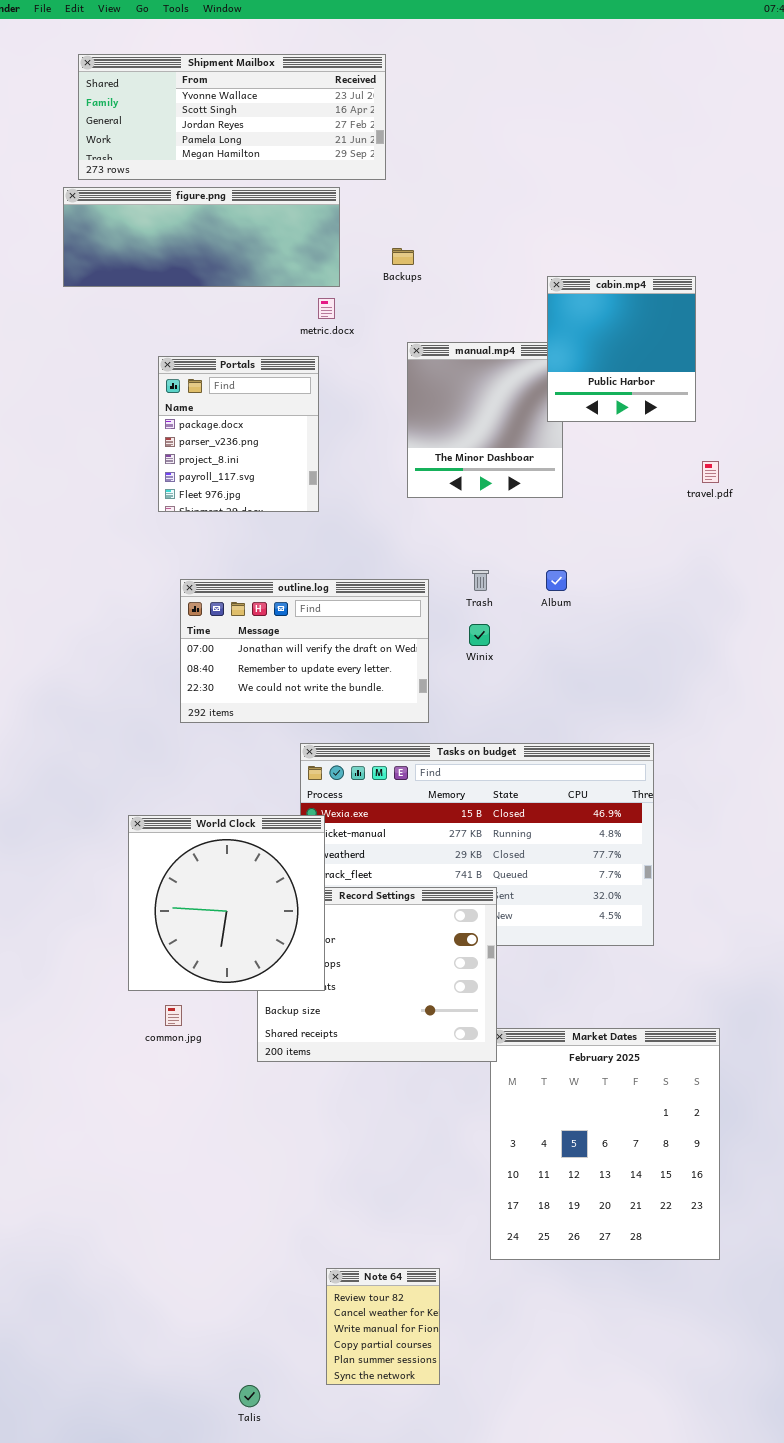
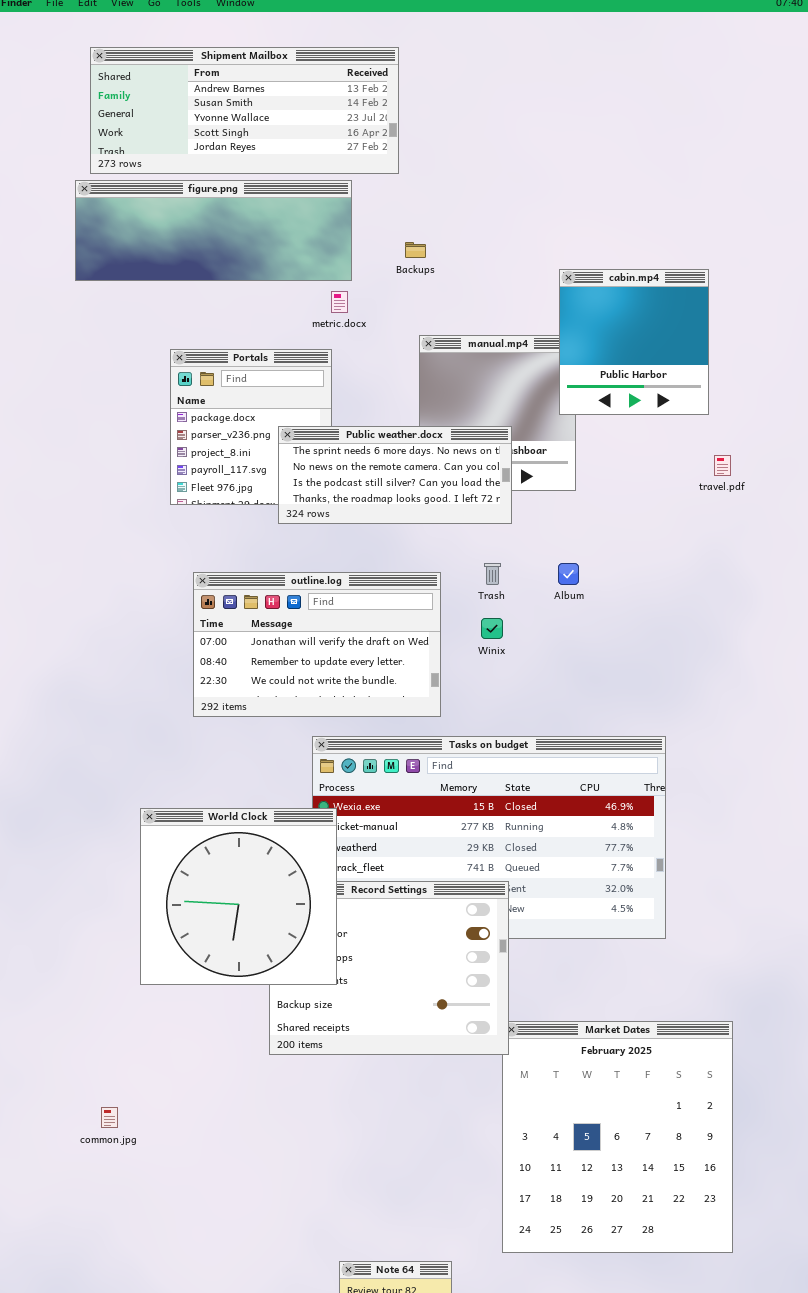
Shipment Mailbox: [78,54,386,180] -> [90,47,399,174], scrolled up 2 rows
Public weather.docx: none -> [278,426,512,524], opened
common.jpg: [165,1005,182,1026] -> [101,1107,118,1128], moved

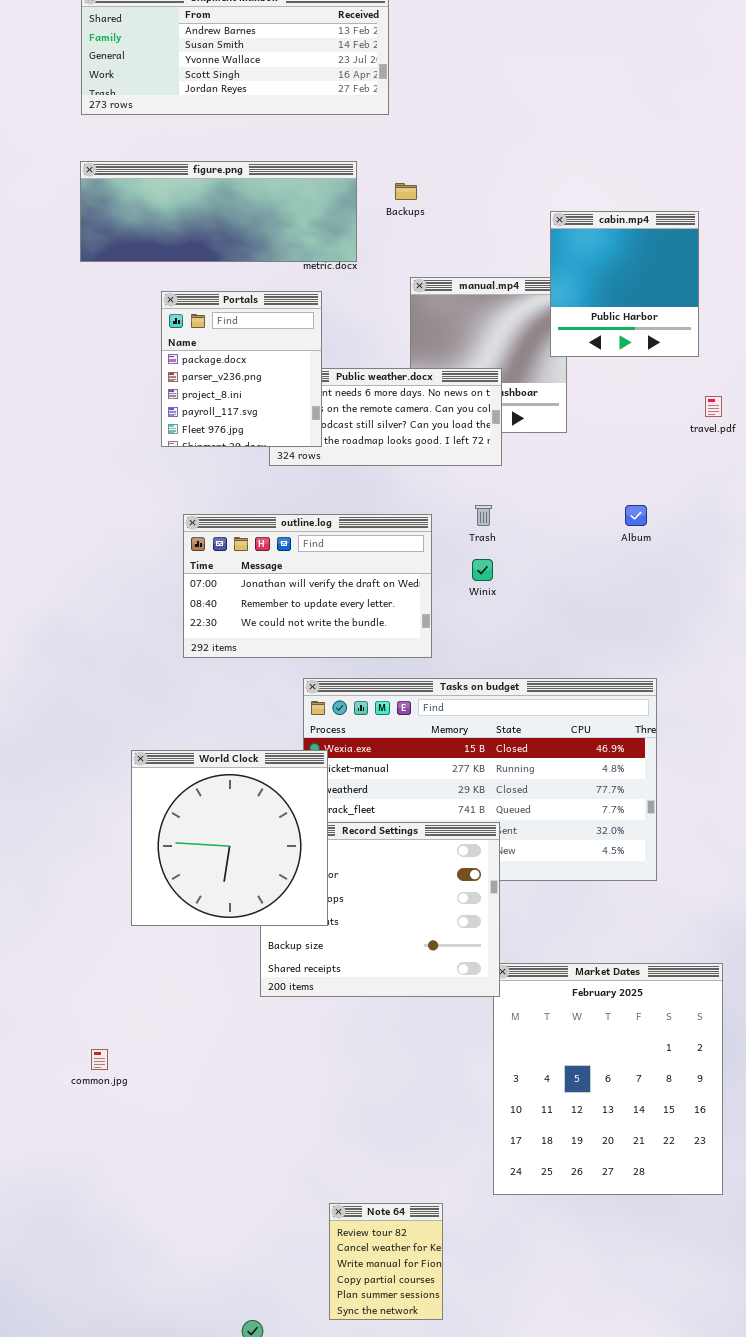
figure.png: [75,180,352,281] -> [80,161,357,262], moved
Portals: [170,349,332,505] -> [161,291,322,447], raised
Album: [558,563,579,585] -> [625,505,647,526], moved

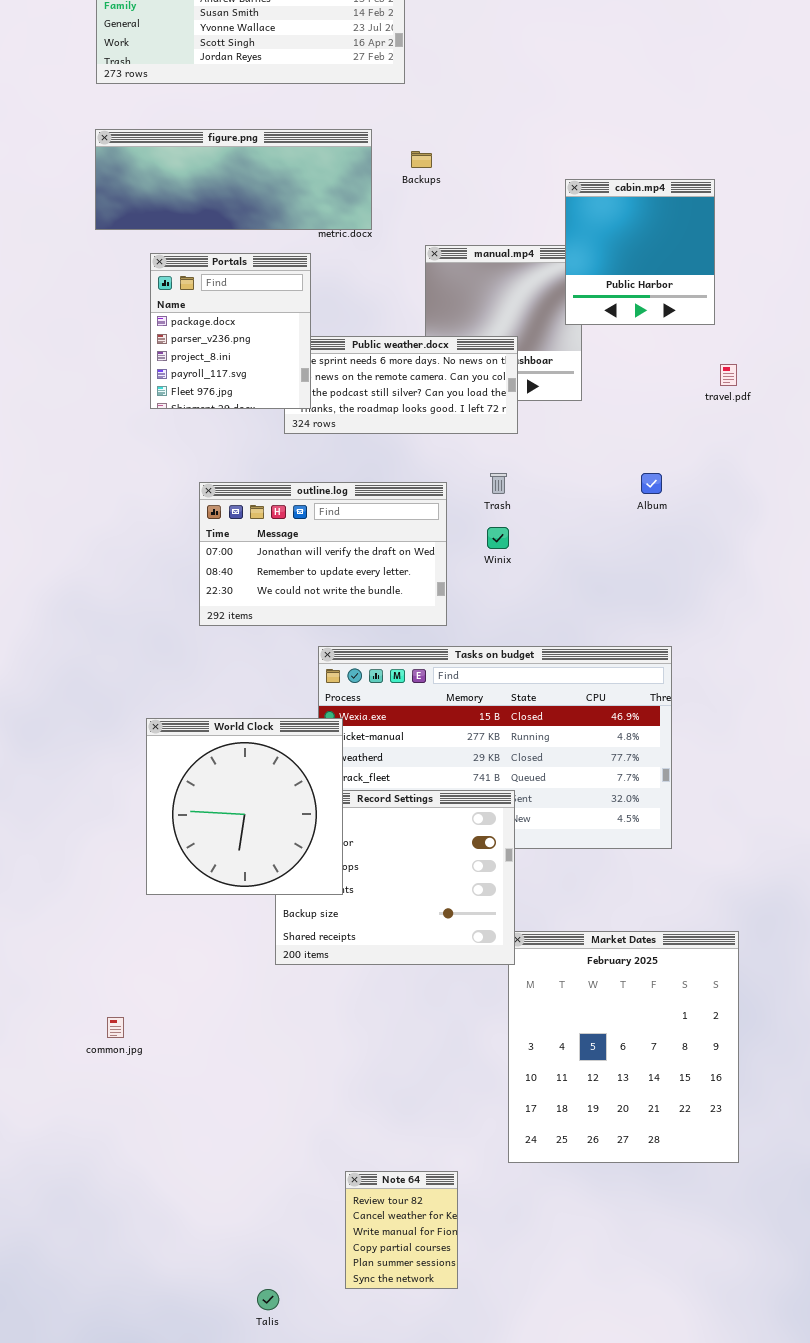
Portals: [161,291,322,447] -> [150,253,311,409], moved

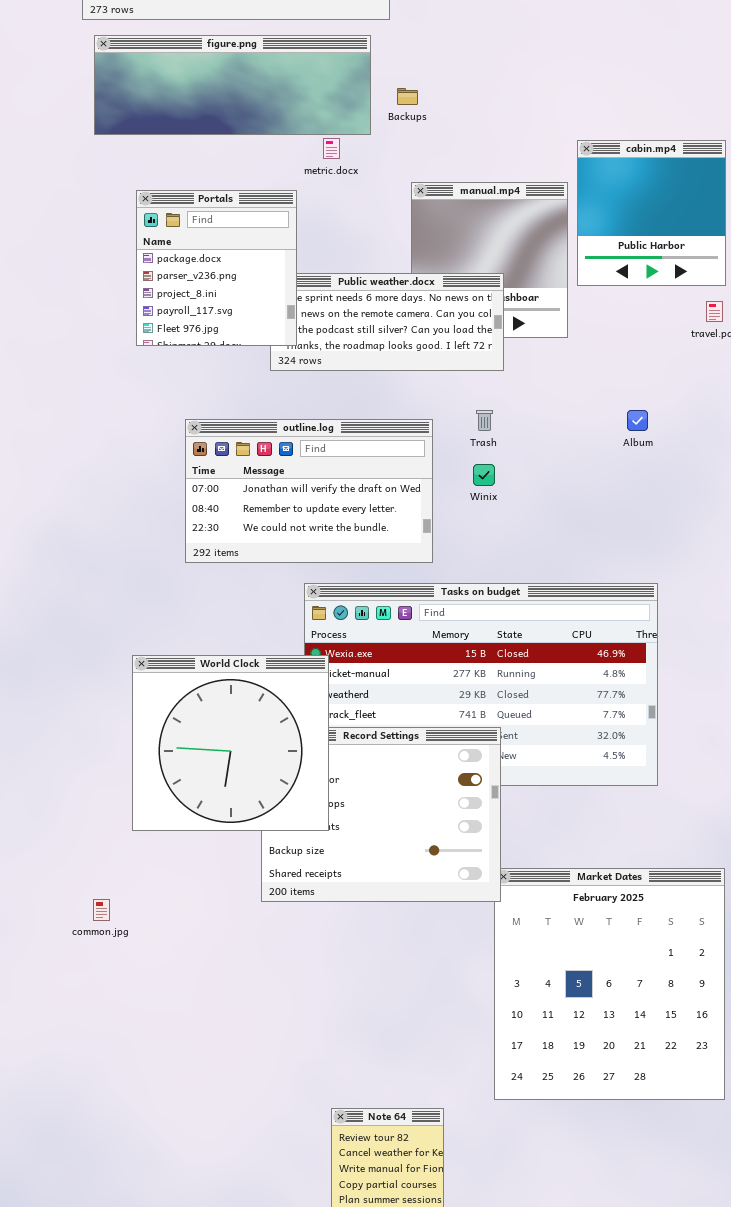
figure.png: [95,129,372,230] -> [94,35,371,135], moved
cabin.mp4: [565,179,715,325] -> [577,140,726,286], moved
common.jpg: [107,1017,124,1038] -> [93,899,110,921], moved

